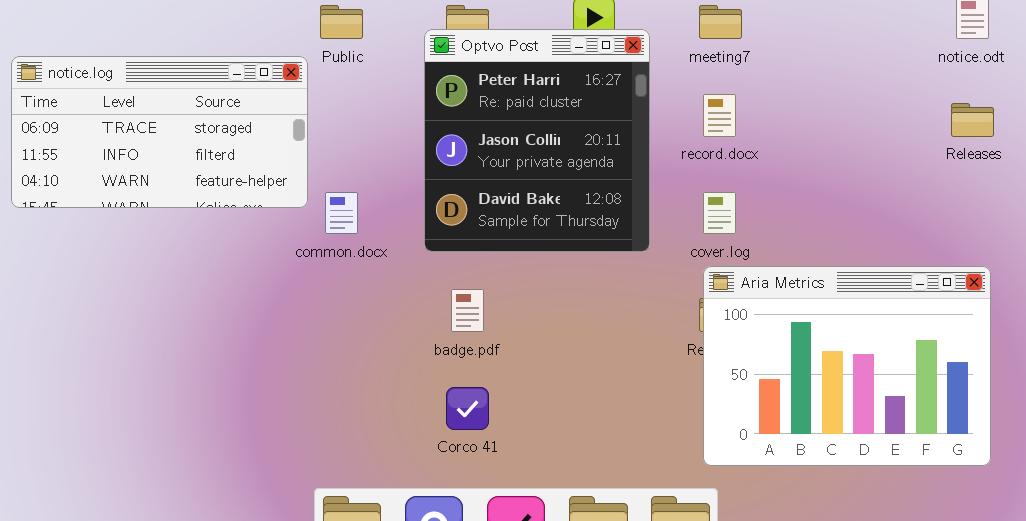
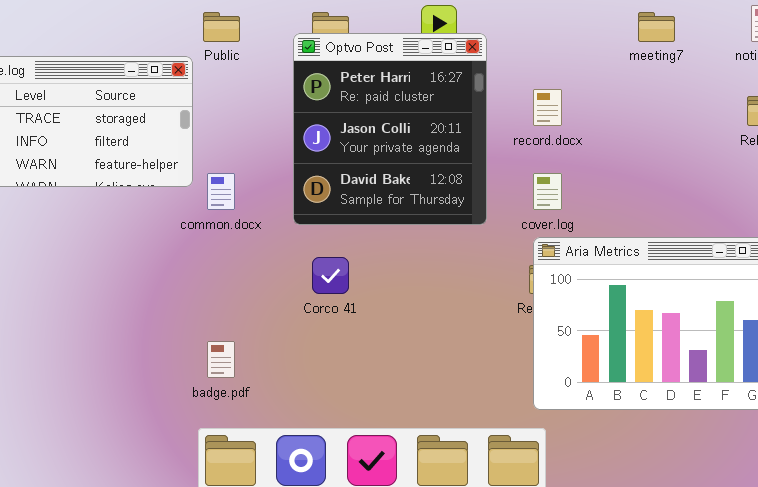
meeting7: [699,5,742,39] -> [638,12,675,42], moved
badge.pdf: [451,289,484,332] -> [207,341,235,378], moved
Corco 41: [446,387,489,430] -> [312,257,349,294], moved

